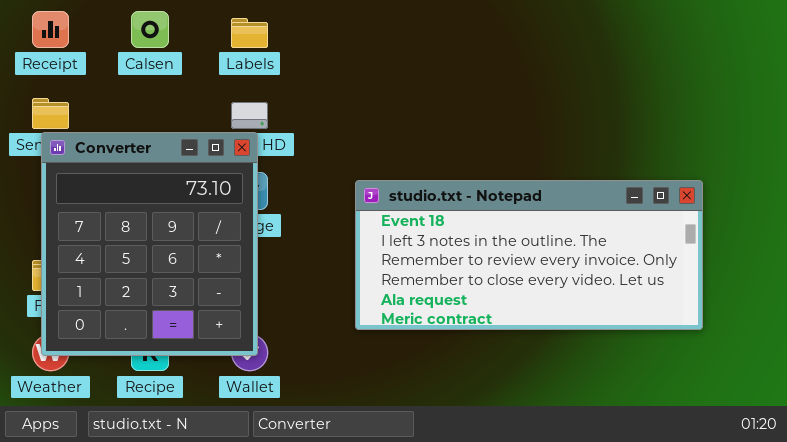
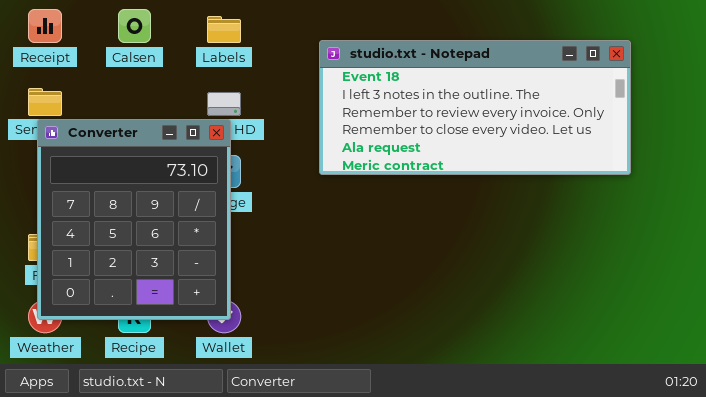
studio.txt - Notepad: [355,180,703,330] -> [319,40,631,175], moved

